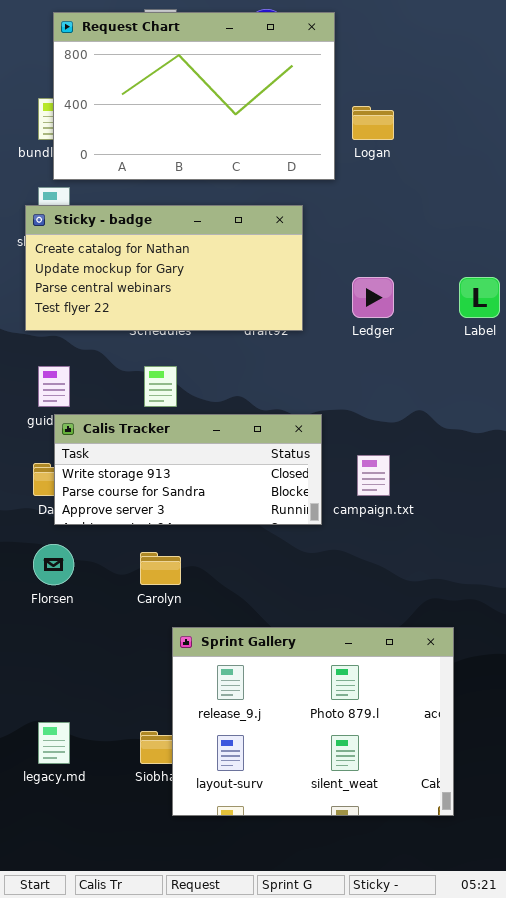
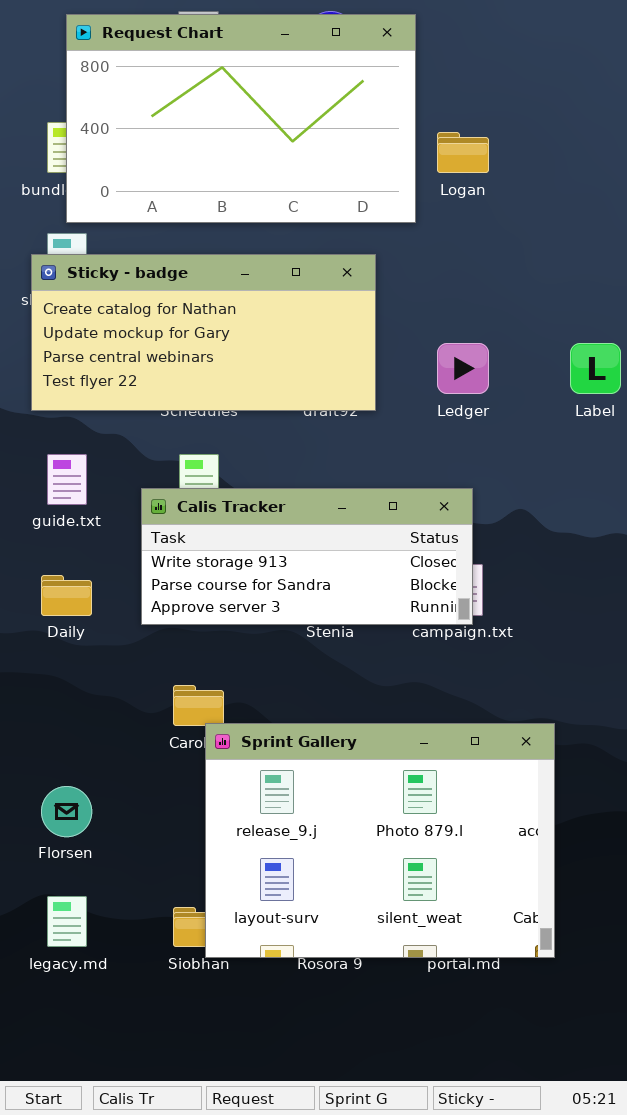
Calis Tracker: [54,414,322,525] -> [141,488,473,625], moved
Florsen: [33,544,74,585] -> [41,786,92,837], moved
Sprint Gallery: [172,627,454,816] -> [205,723,555,958], moved

